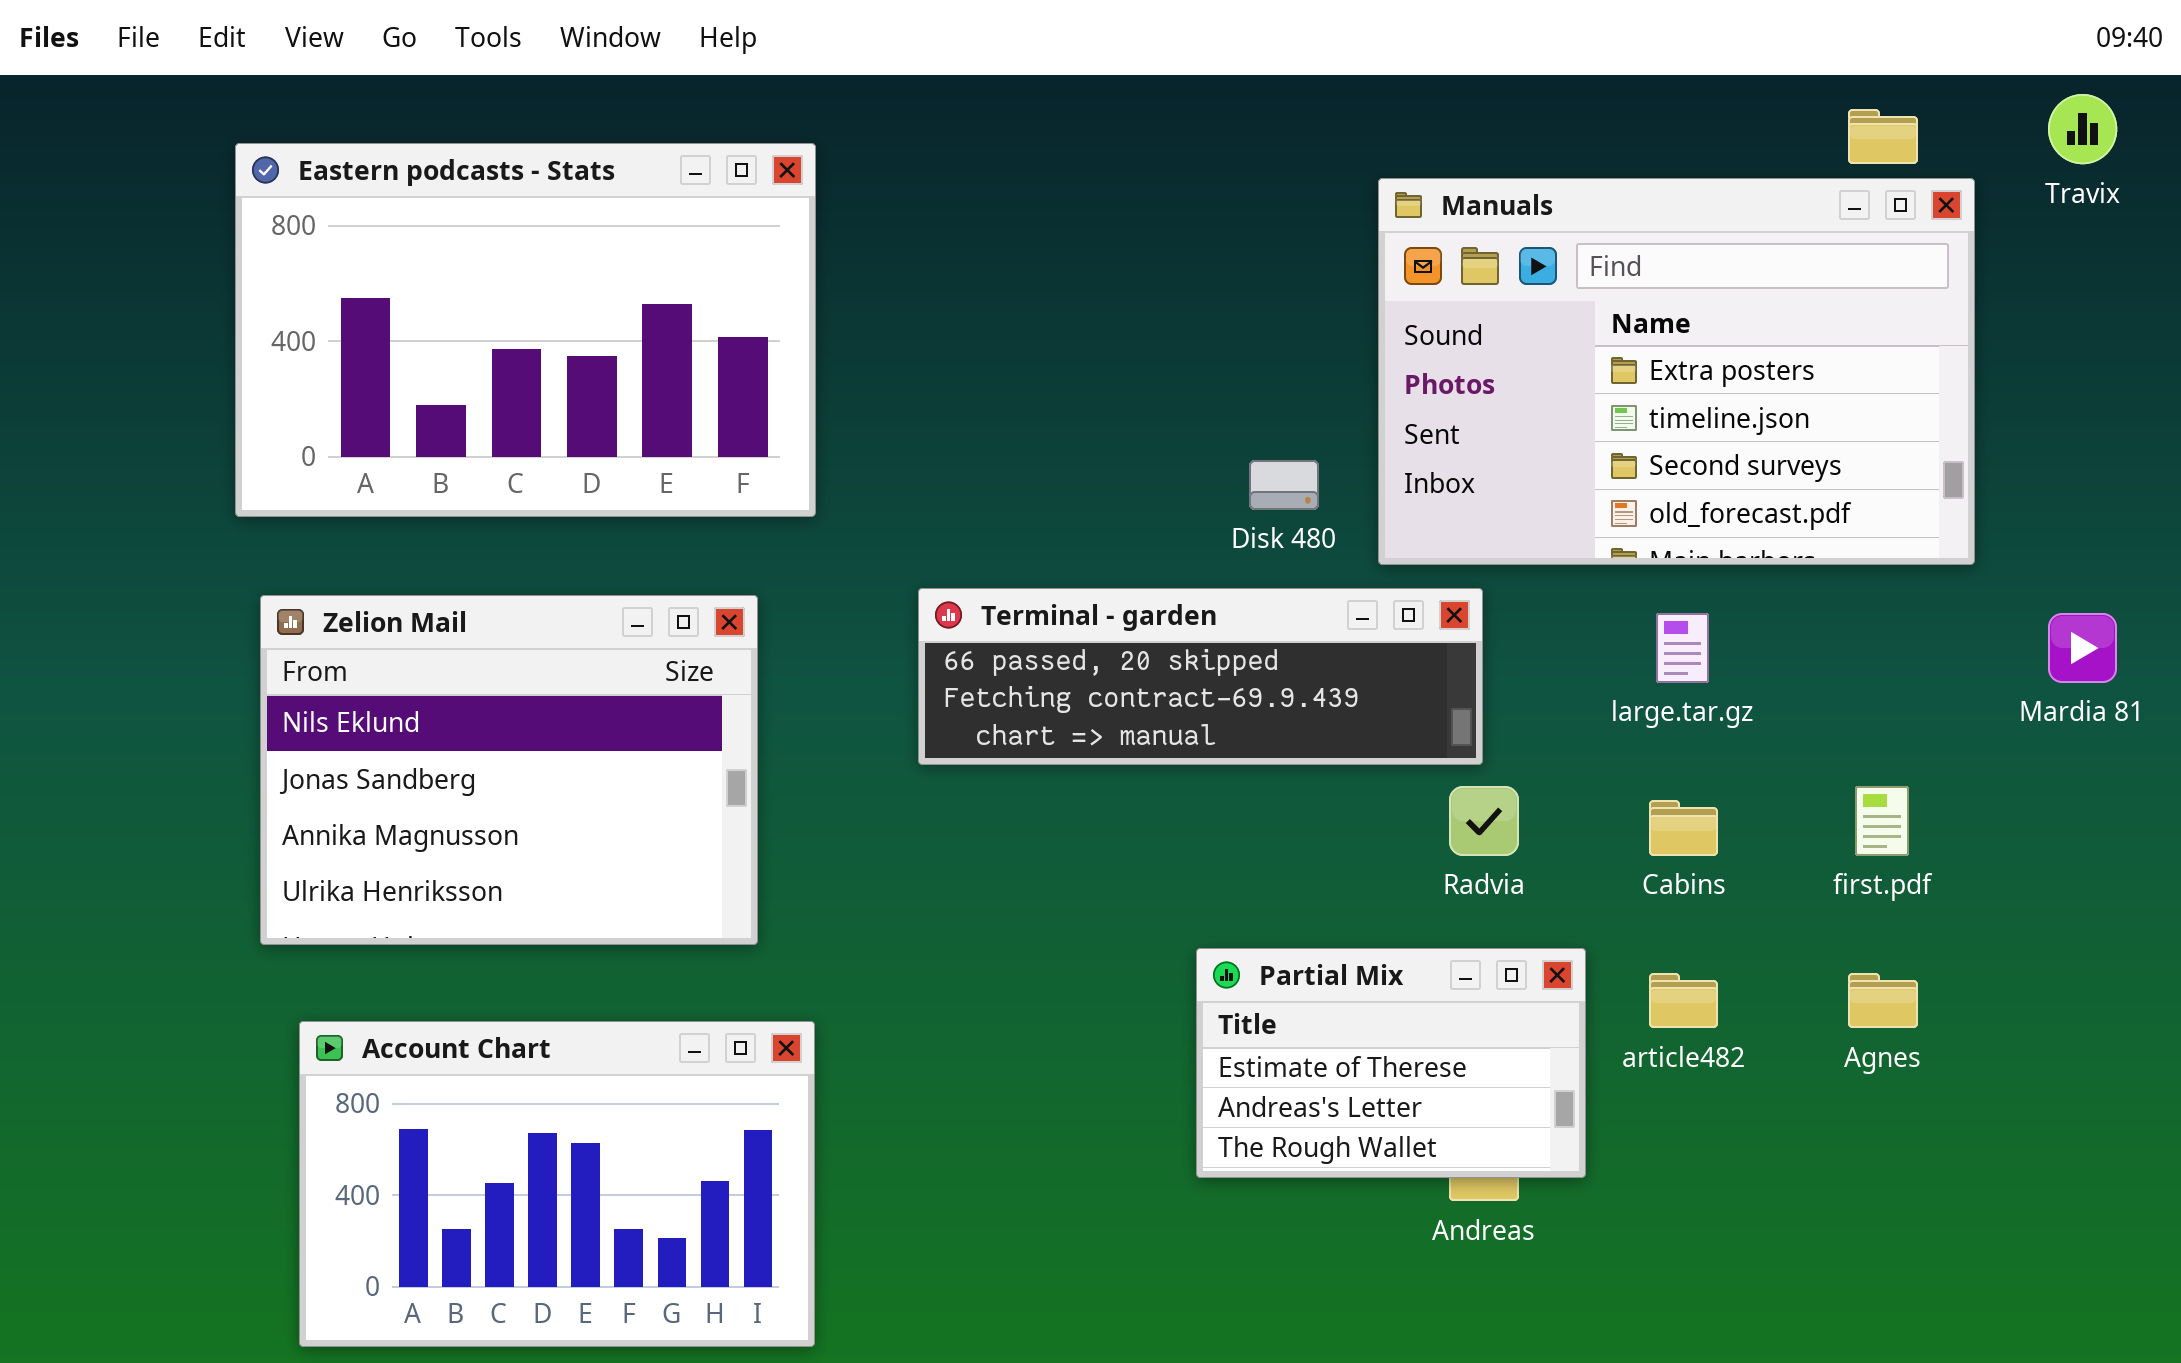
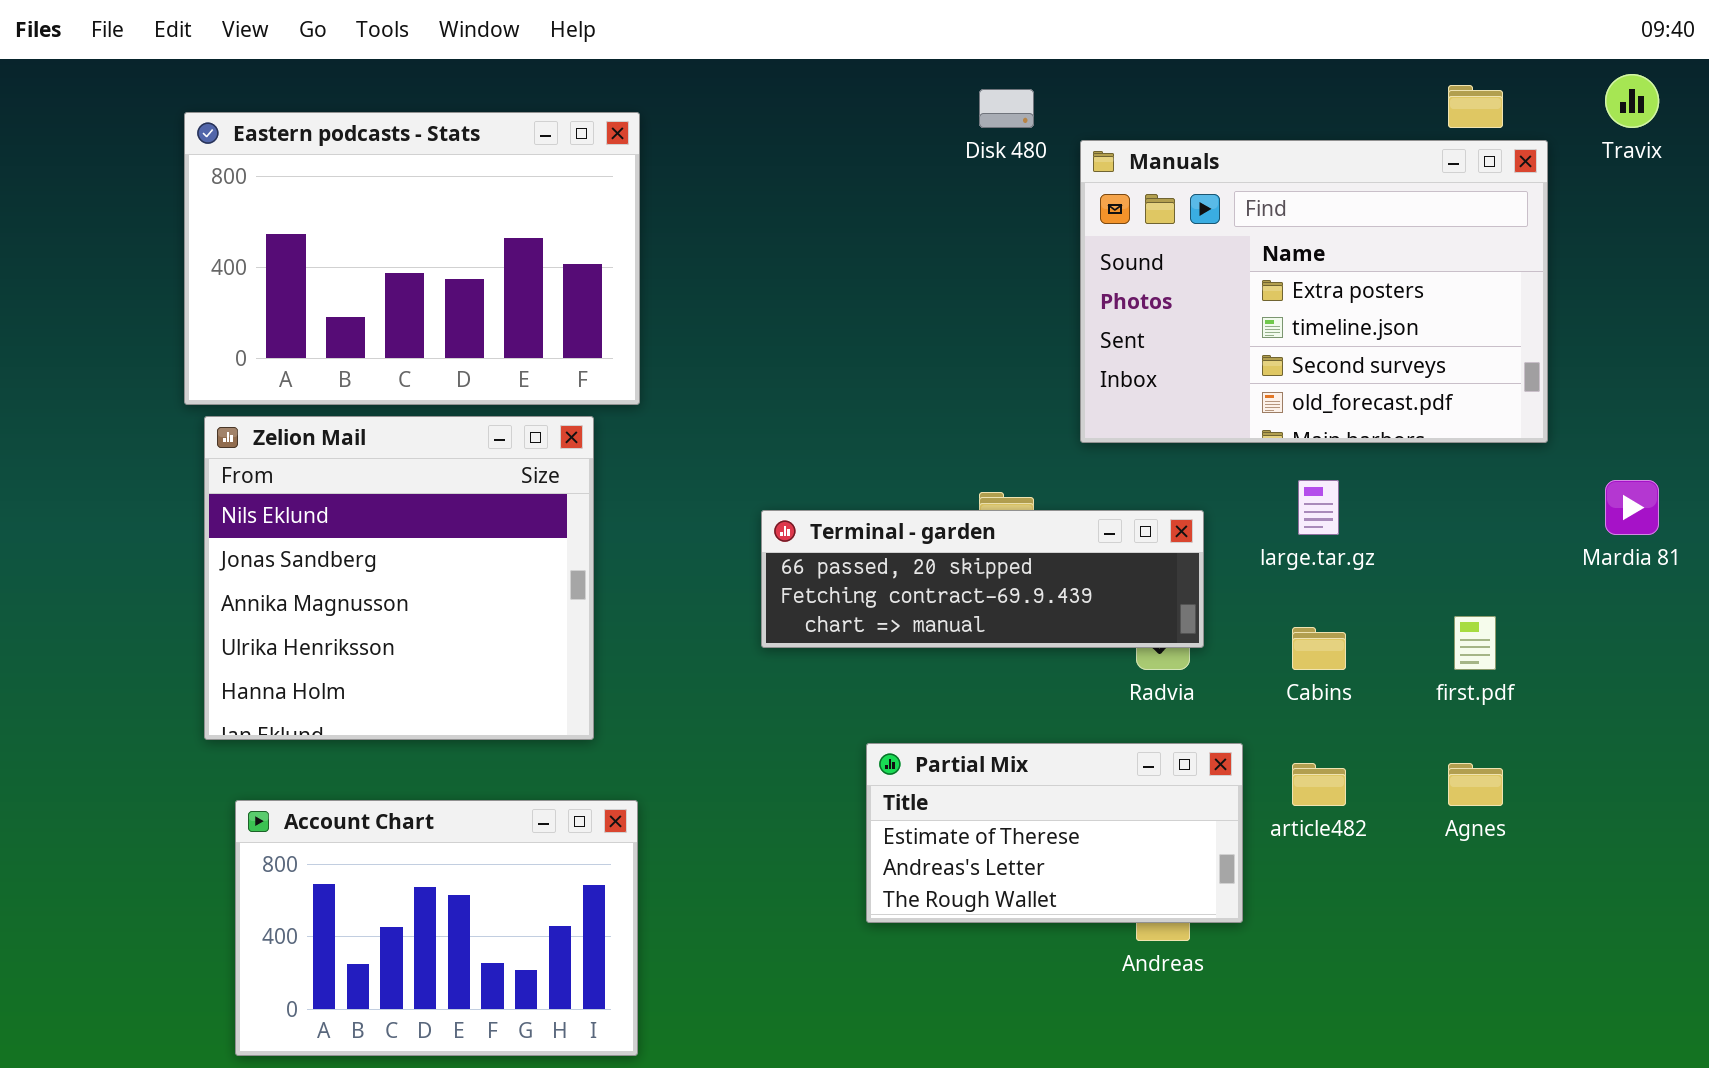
Disk 480: [1249,460,1319,510] -> [979,89,1034,128], moved
Terminal - garden: [918,588,1483,765] -> [761,510,1204,648], moved
Zelion Mail: [260,595,758,945] -> [204,416,594,740], resized
Partial Mix: [1196,948,1586,1178] -> [866,743,1243,923], resized

